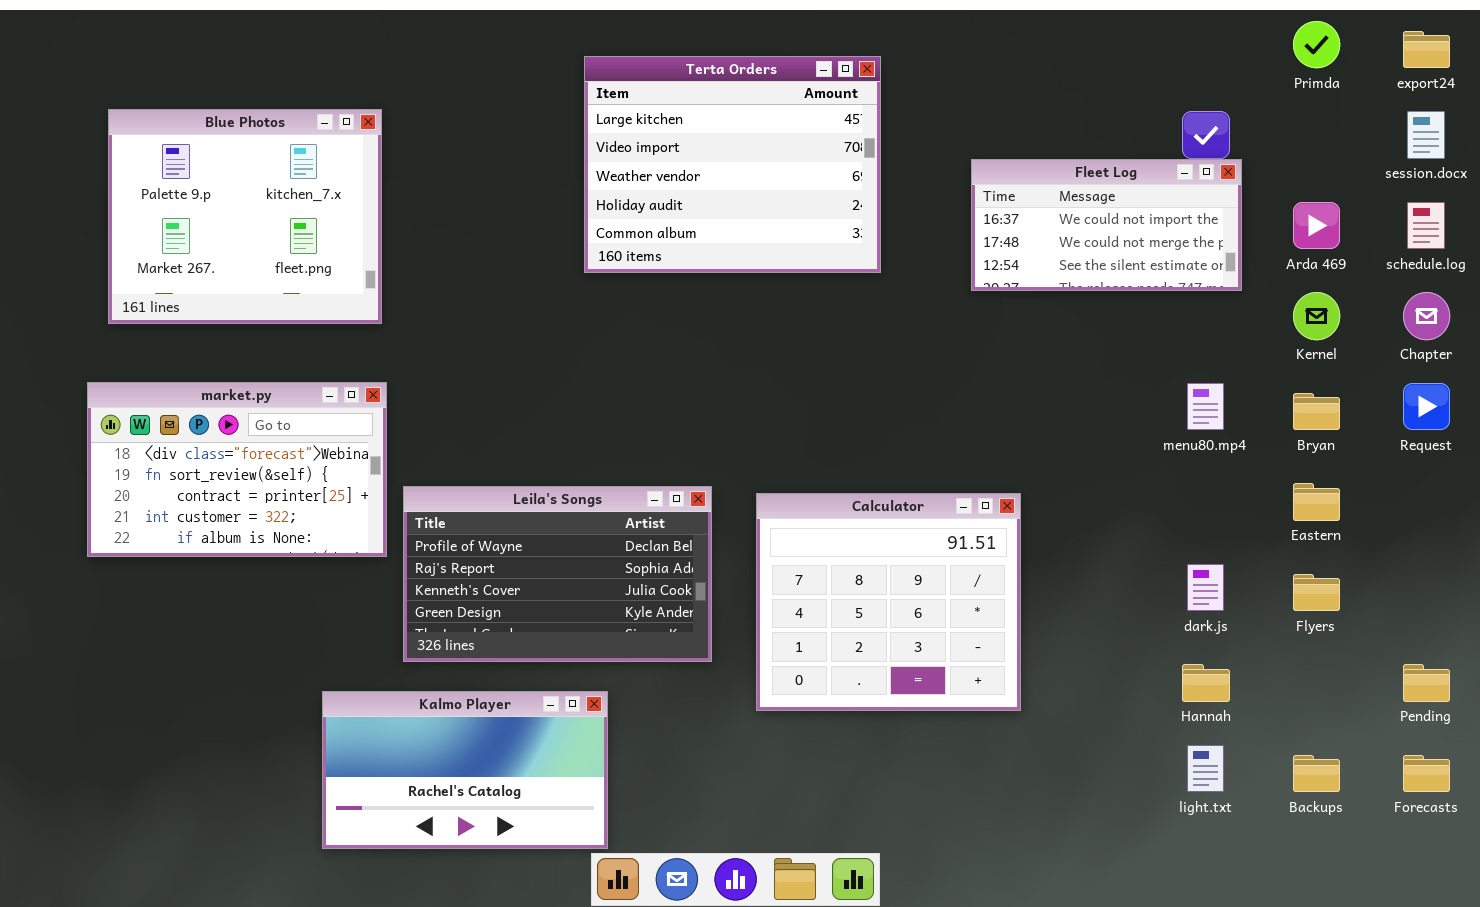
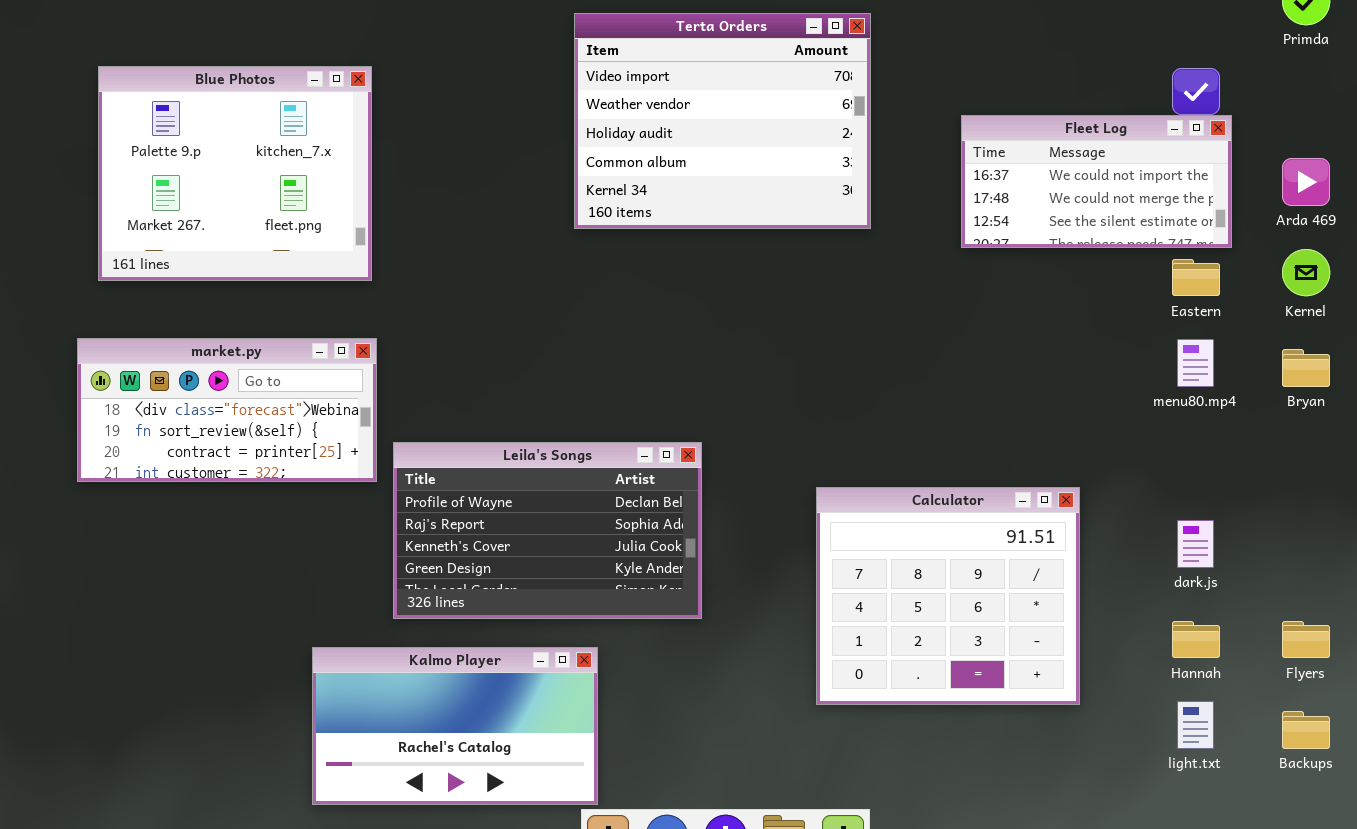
Terta Orders: [584,56,881,273] -> [574,13,871,229], scrolled down 1 row
market.py: [87,382,387,557] -> [77,338,377,482], resized
Eastern: [1293,483,1340,521] -> [1172,259,1220,296], moved
Calculator: [756,493,1021,711] -> [816,487,1080,705], moved
Flyers: [1293,574,1340,611] -> [1282,621,1330,658], moved

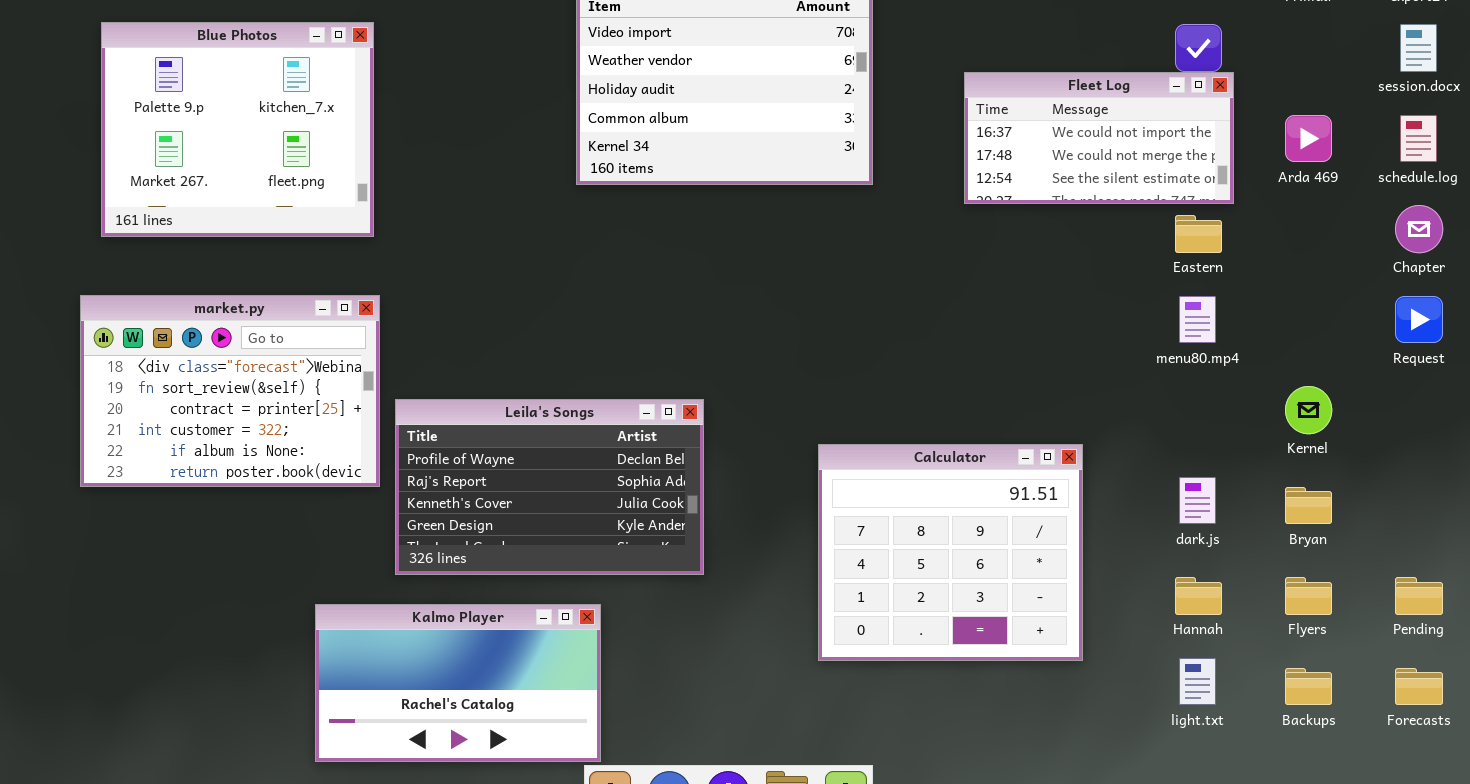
Kernel: [1282,249,1330,296] -> [1285,386,1332,434], moved
market.py: [77,338,377,482] -> [80,295,380,487], resized
Bryan: [1282,349,1330,387] -> [1285,487,1332,524], moved

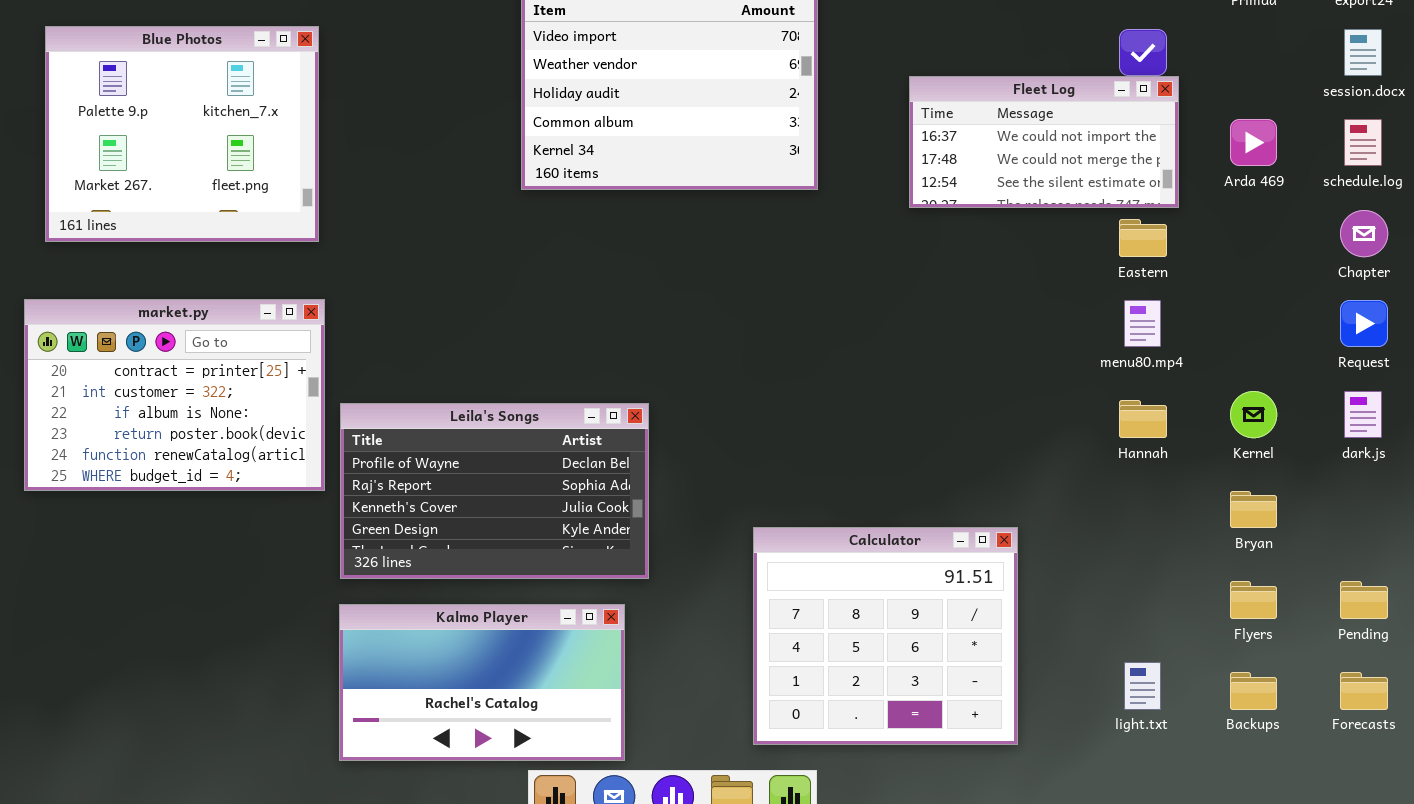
market.py: [80,295,380,487] -> [24,299,325,491], scrolled down 2 rows
Calculator: [818,444,1083,661] -> [753,527,1018,745], moved
dark.js: [1179,477,1216,524] -> [1344,391,1382,438], moved
Hannah: [1175,577,1222,615] -> [1119,400,1167,438], moved
Kalmo Player: [315,604,601,762] -> [339,604,625,761], moved

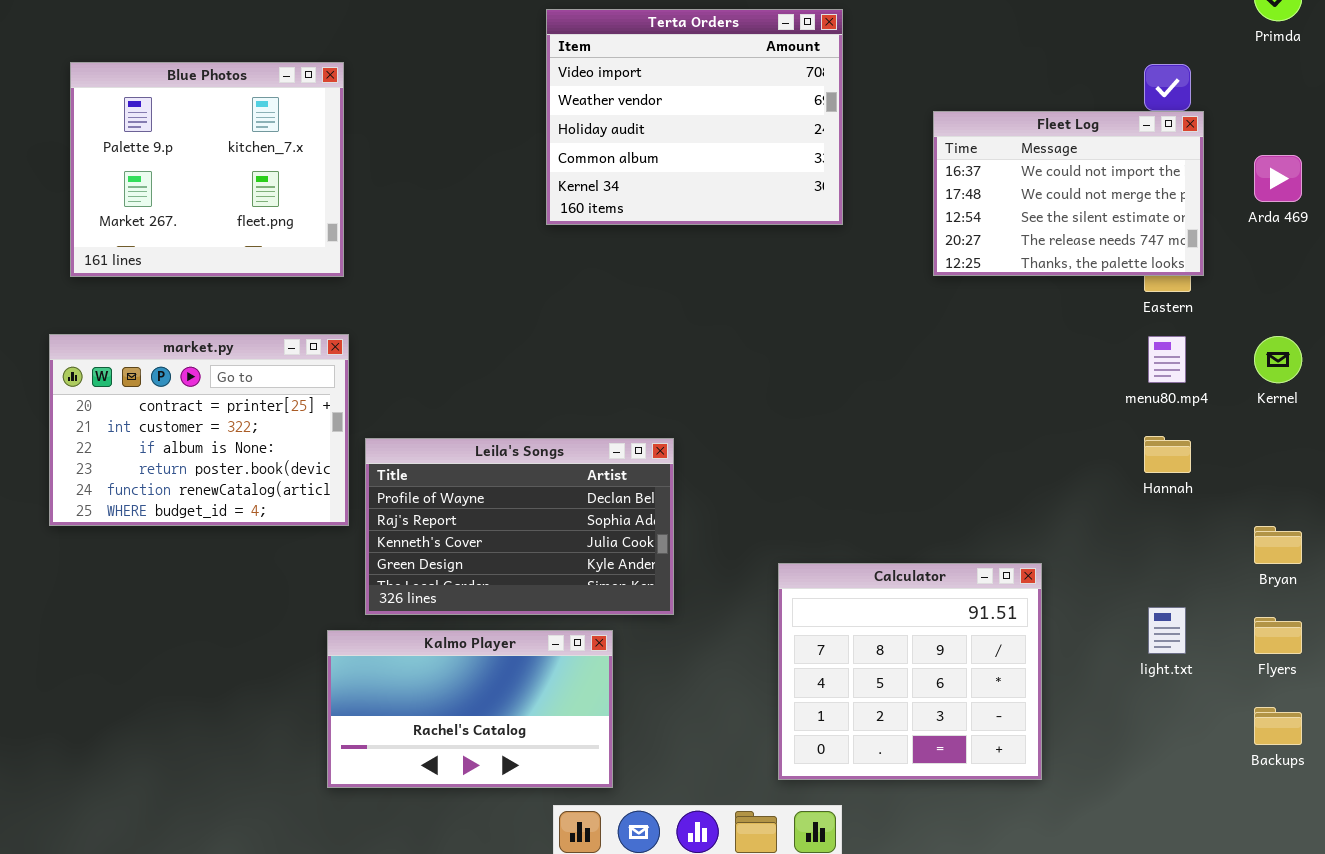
Fleet Log: [909,76,1179,208] -> [933,111,1204,276], resized
Kernel: [1230,391,1277,438] -> [1254,336,1302,383], moved
Kalmo Player: [339,604,625,761] -> [327,630,613,788], moved
light.txt: [1124,662,1161,710] -> [1148,607,1186,654], moved

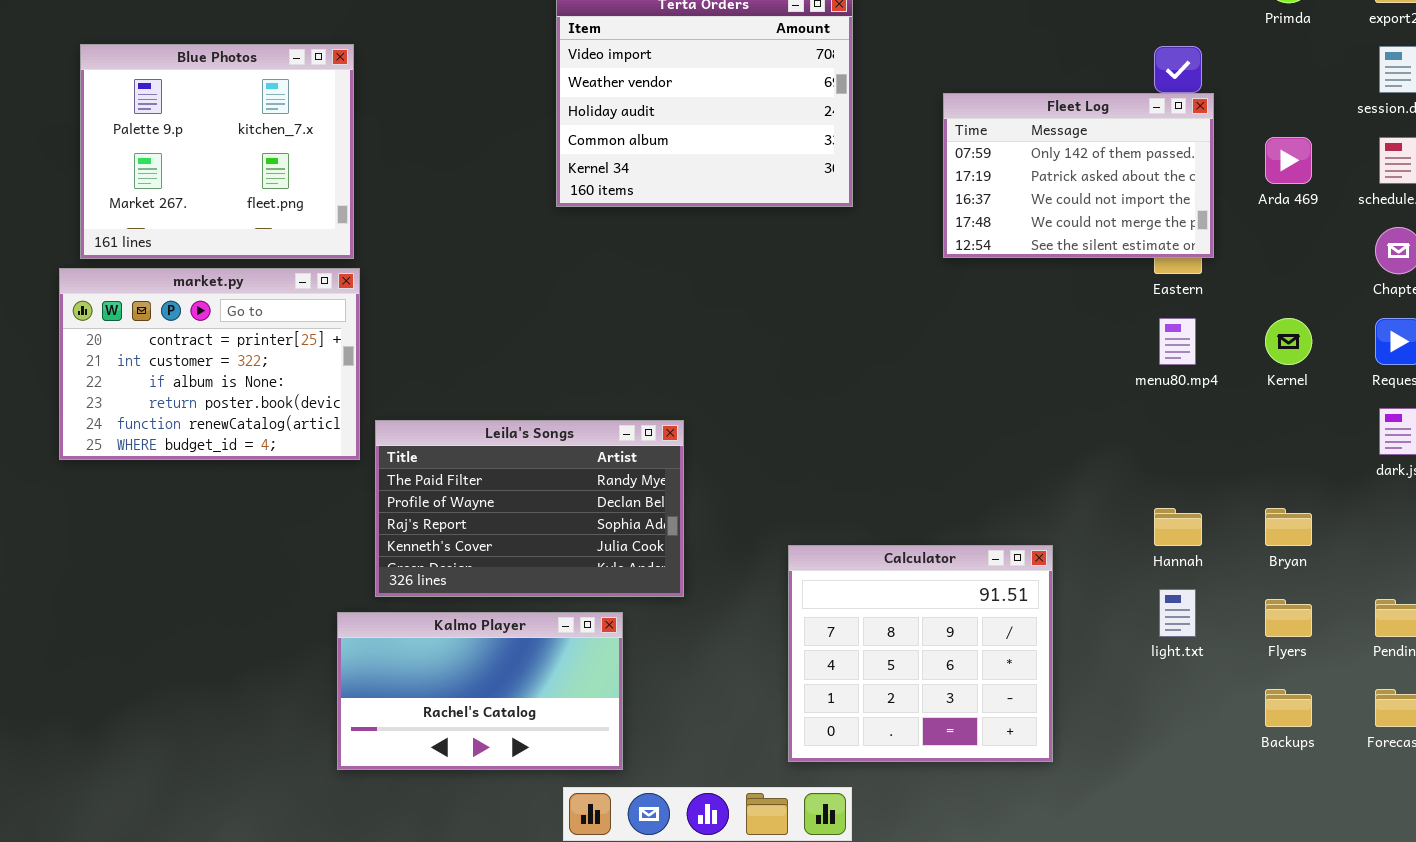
Fleet Log: [933,111,1204,276] -> [943,93,1214,258], scrolled up 2 rows
market.py: [49,334,349,526] -> [59,268,360,460], moved
Hannah: [1144,436,1191,473] -> [1154,508,1202,546], moved
Leila's Songs: [365,438,674,615] -> [375,420,684,597], scrolled up 1 row

